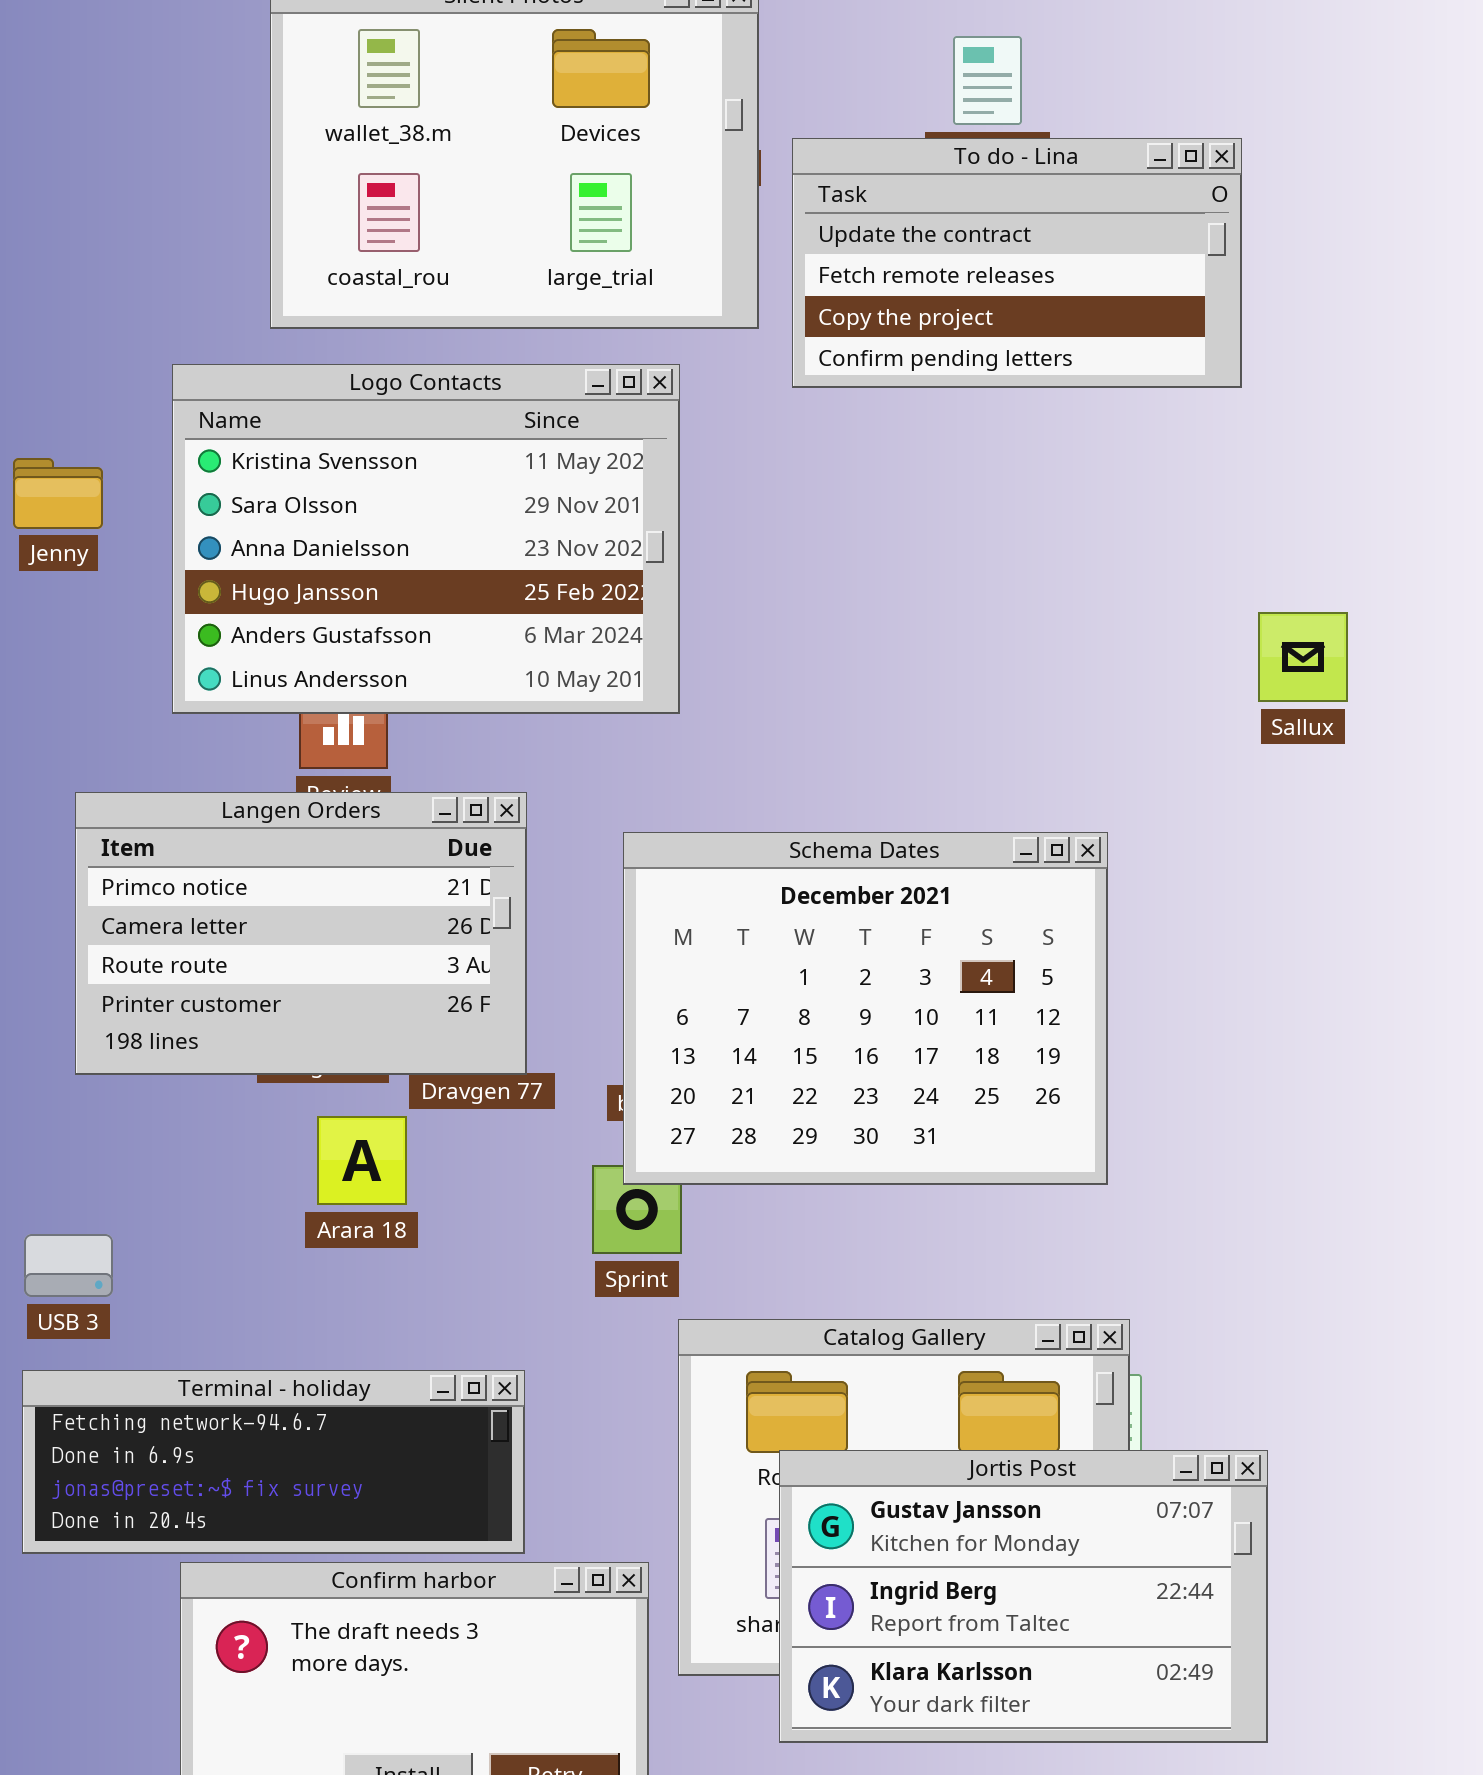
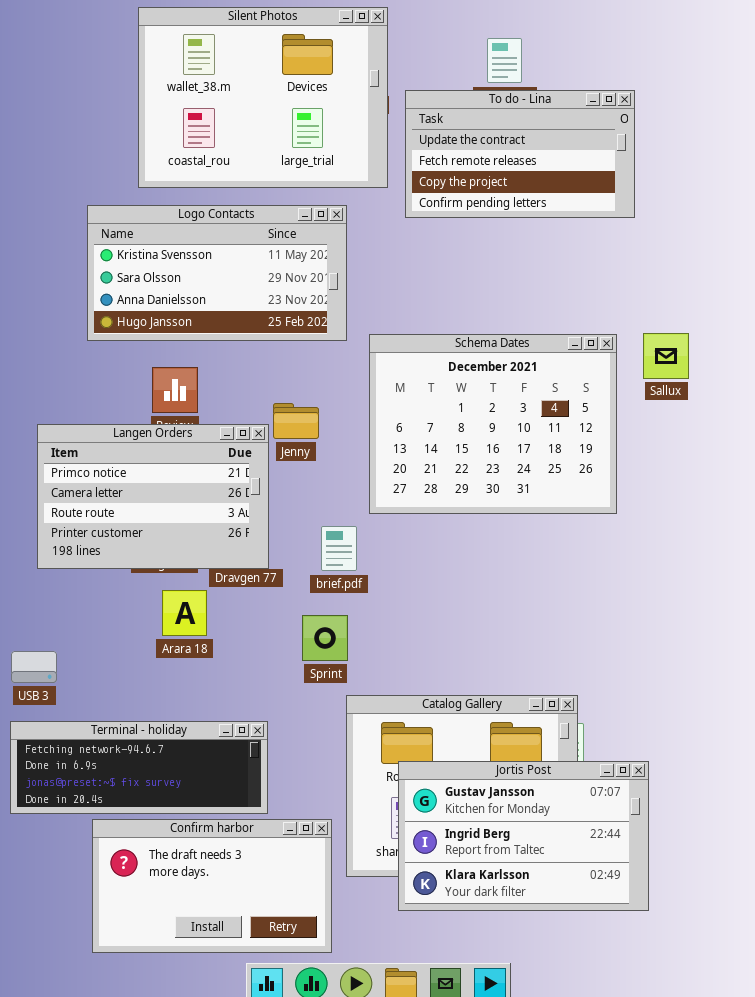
Logo Contacts: [172,364,680,714] -> [87,205,347,341], resized
Jenny: [13,458,103,529] -> [273,403,319,439], moved
Schema Dates: [623,832,1108,1185] -> [369,334,617,514], moved

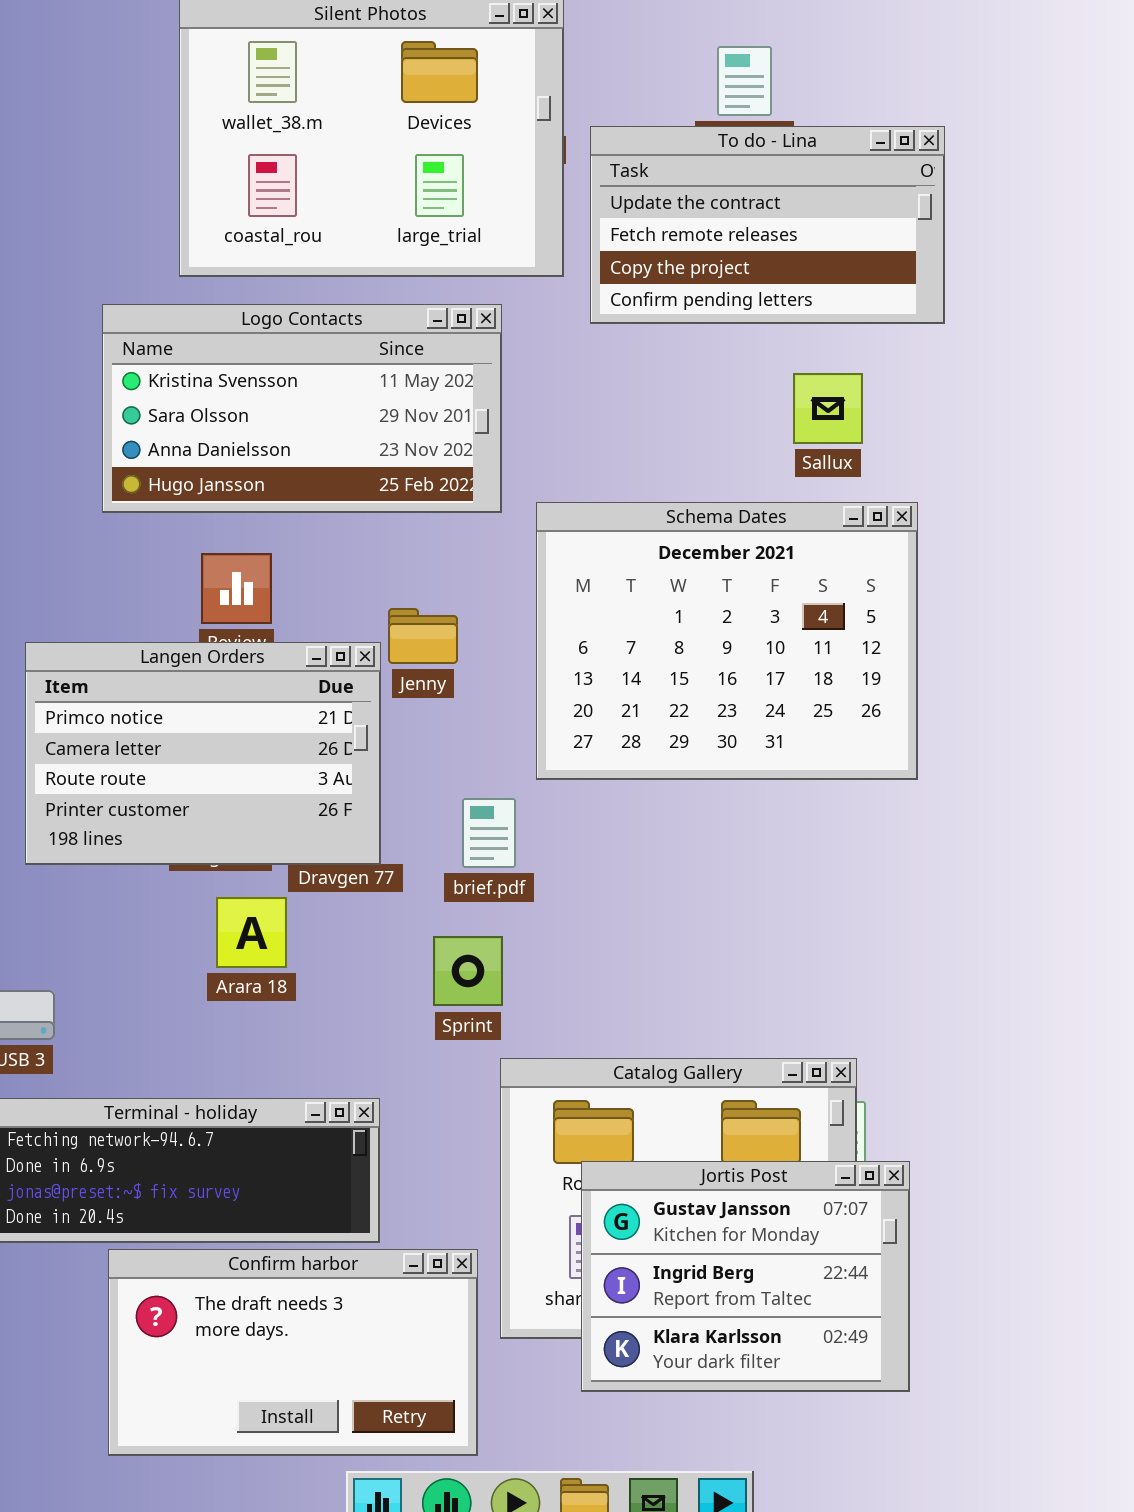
Sallux: [643,333,689,379] -> [793,373,863,444], moved
Jortis Post: [398,761,649,911] -> [581,1161,910,1392], resized

